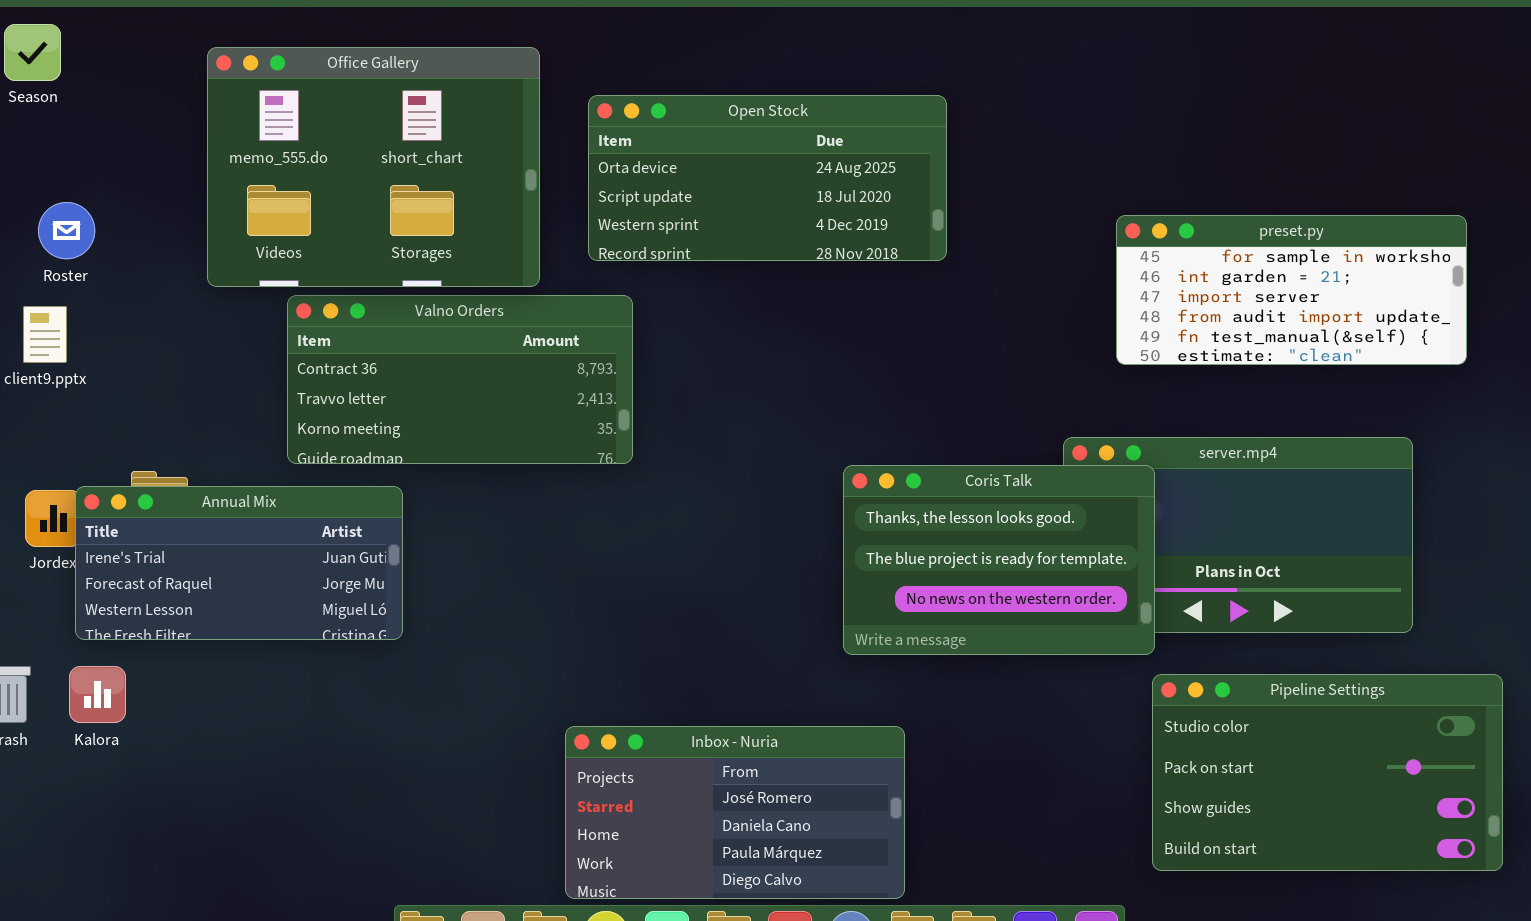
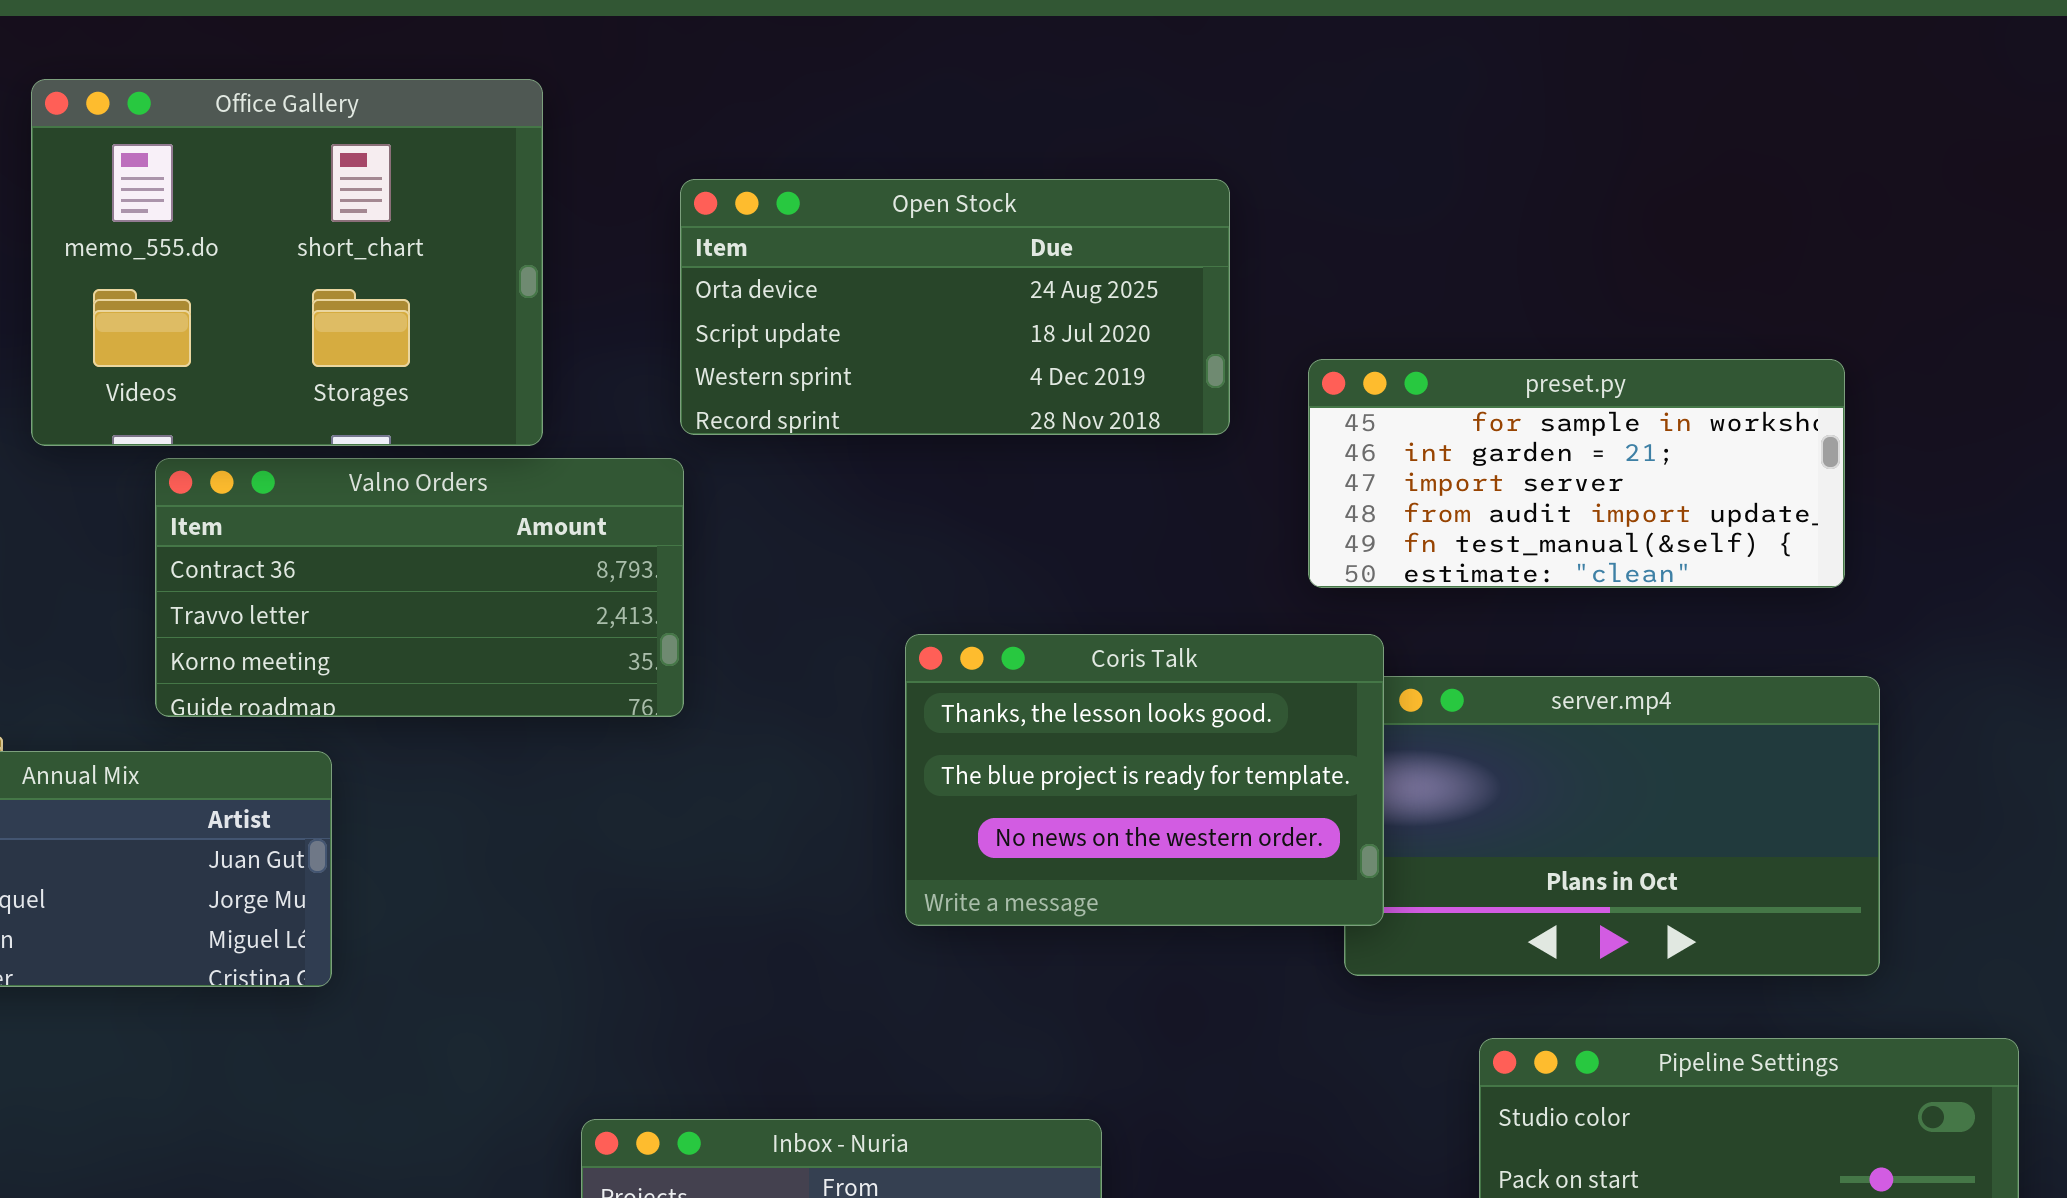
Open Stock: [588,95,947,261] -> [680,179,1230,435], moved
preset.py: [1116,215,1467,365] -> [1308,359,1845,588], moved
Coris Talk: [843,465,1155,655] -> [905,634,1384,926], moved

